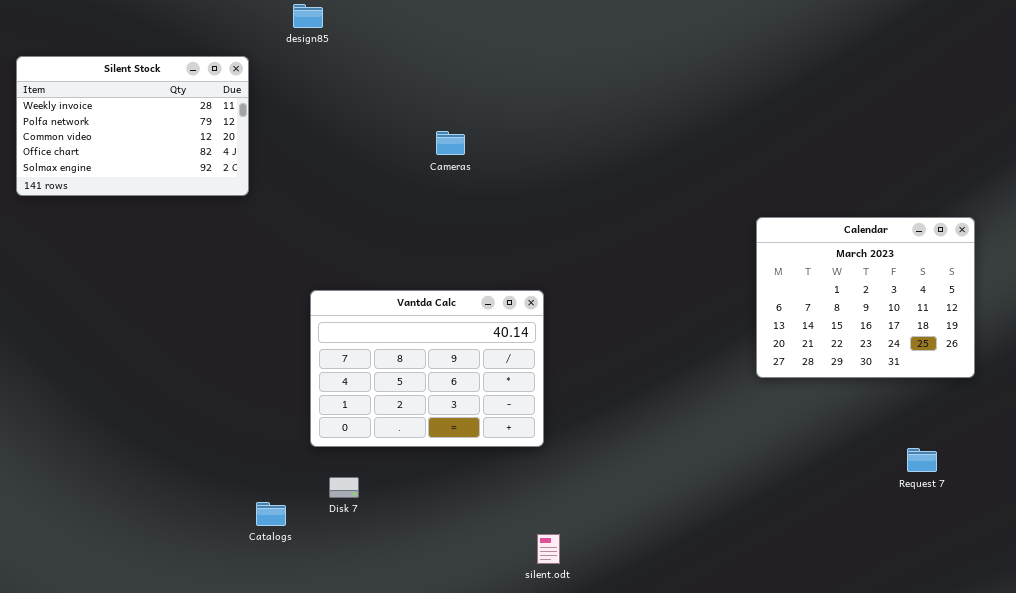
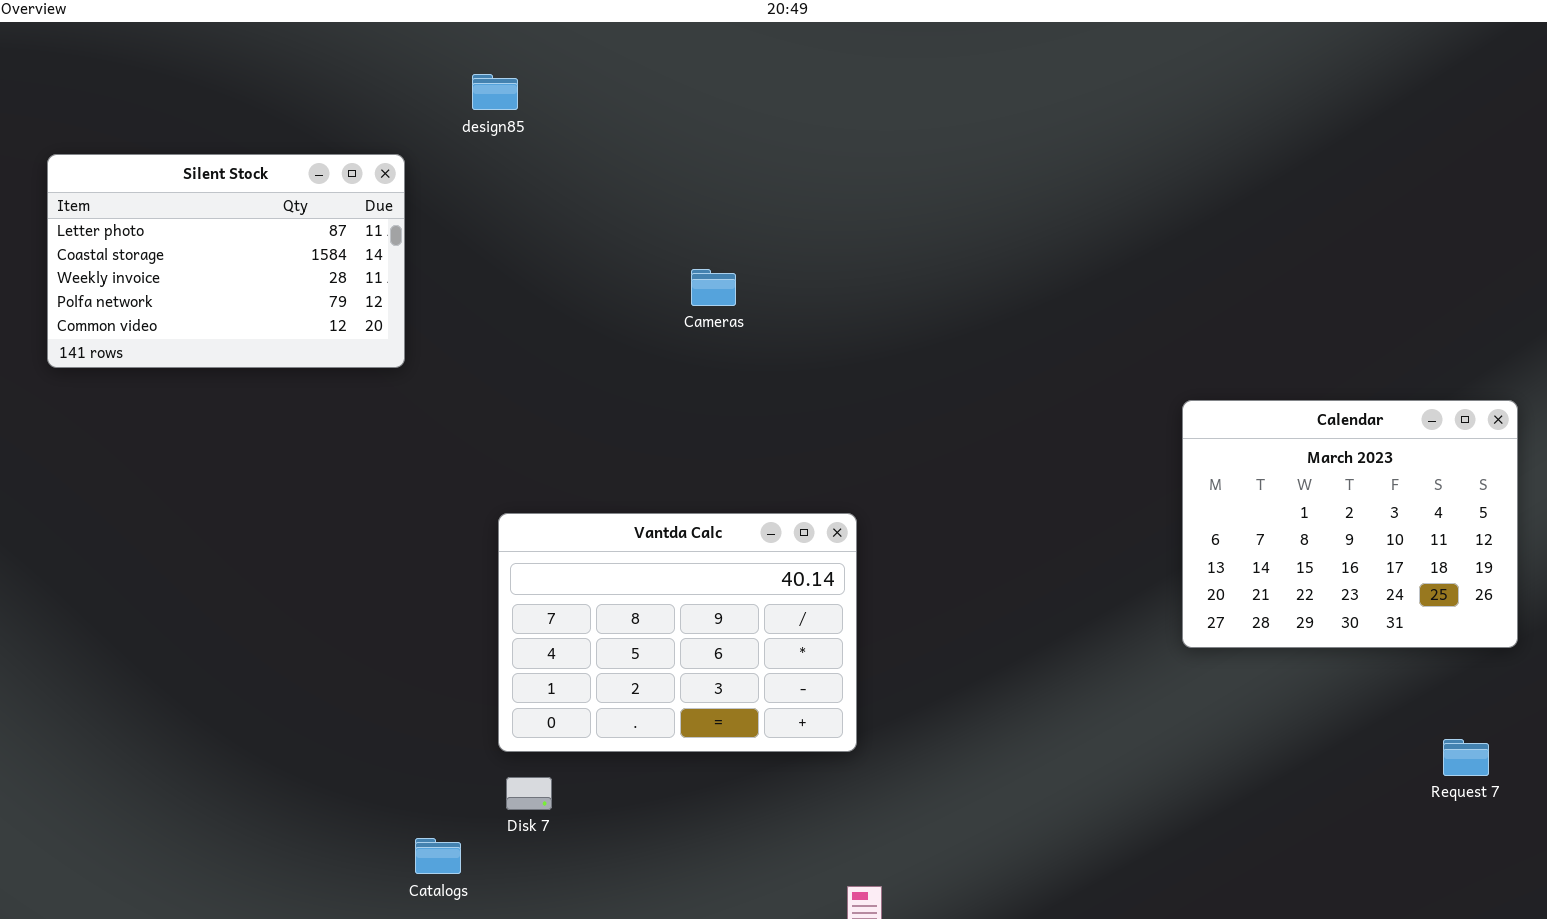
Silent Stock: [16,56,249,196] -> [47,154,405,368], scrolled up 2 rows
Request 7: [907,448,937,472] -> [1443,739,1489,776], moved
Disk 7: [329,477,359,498] -> [506,777,552,810], moved

